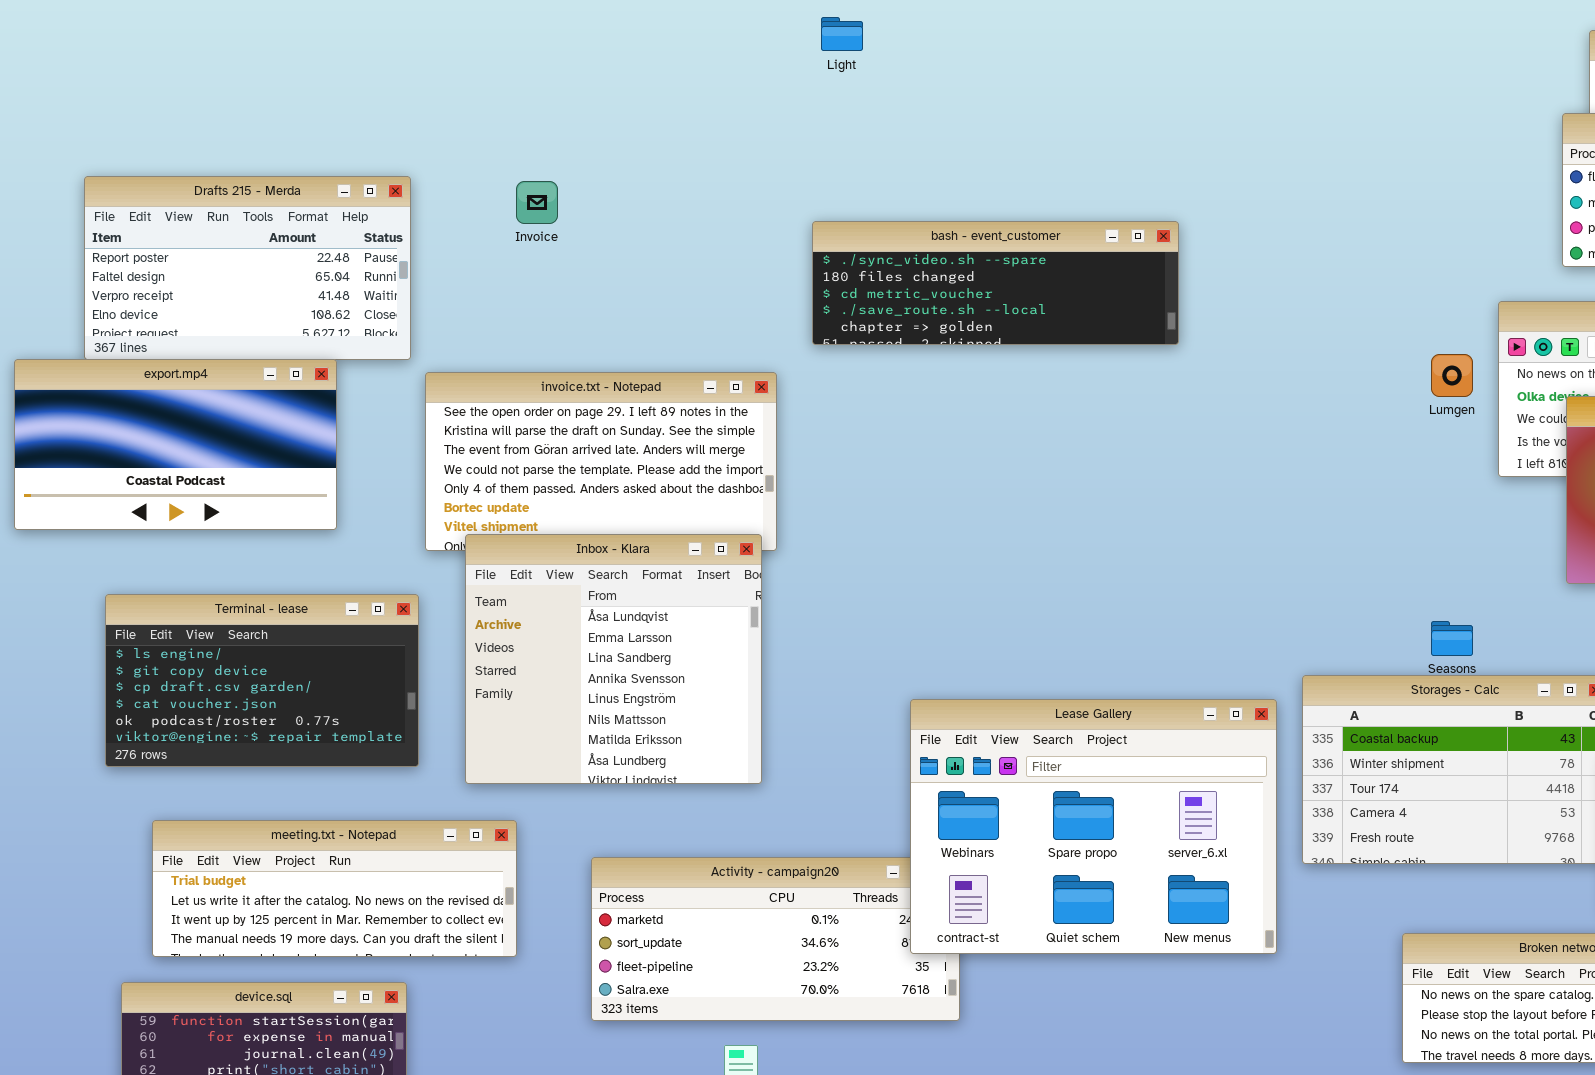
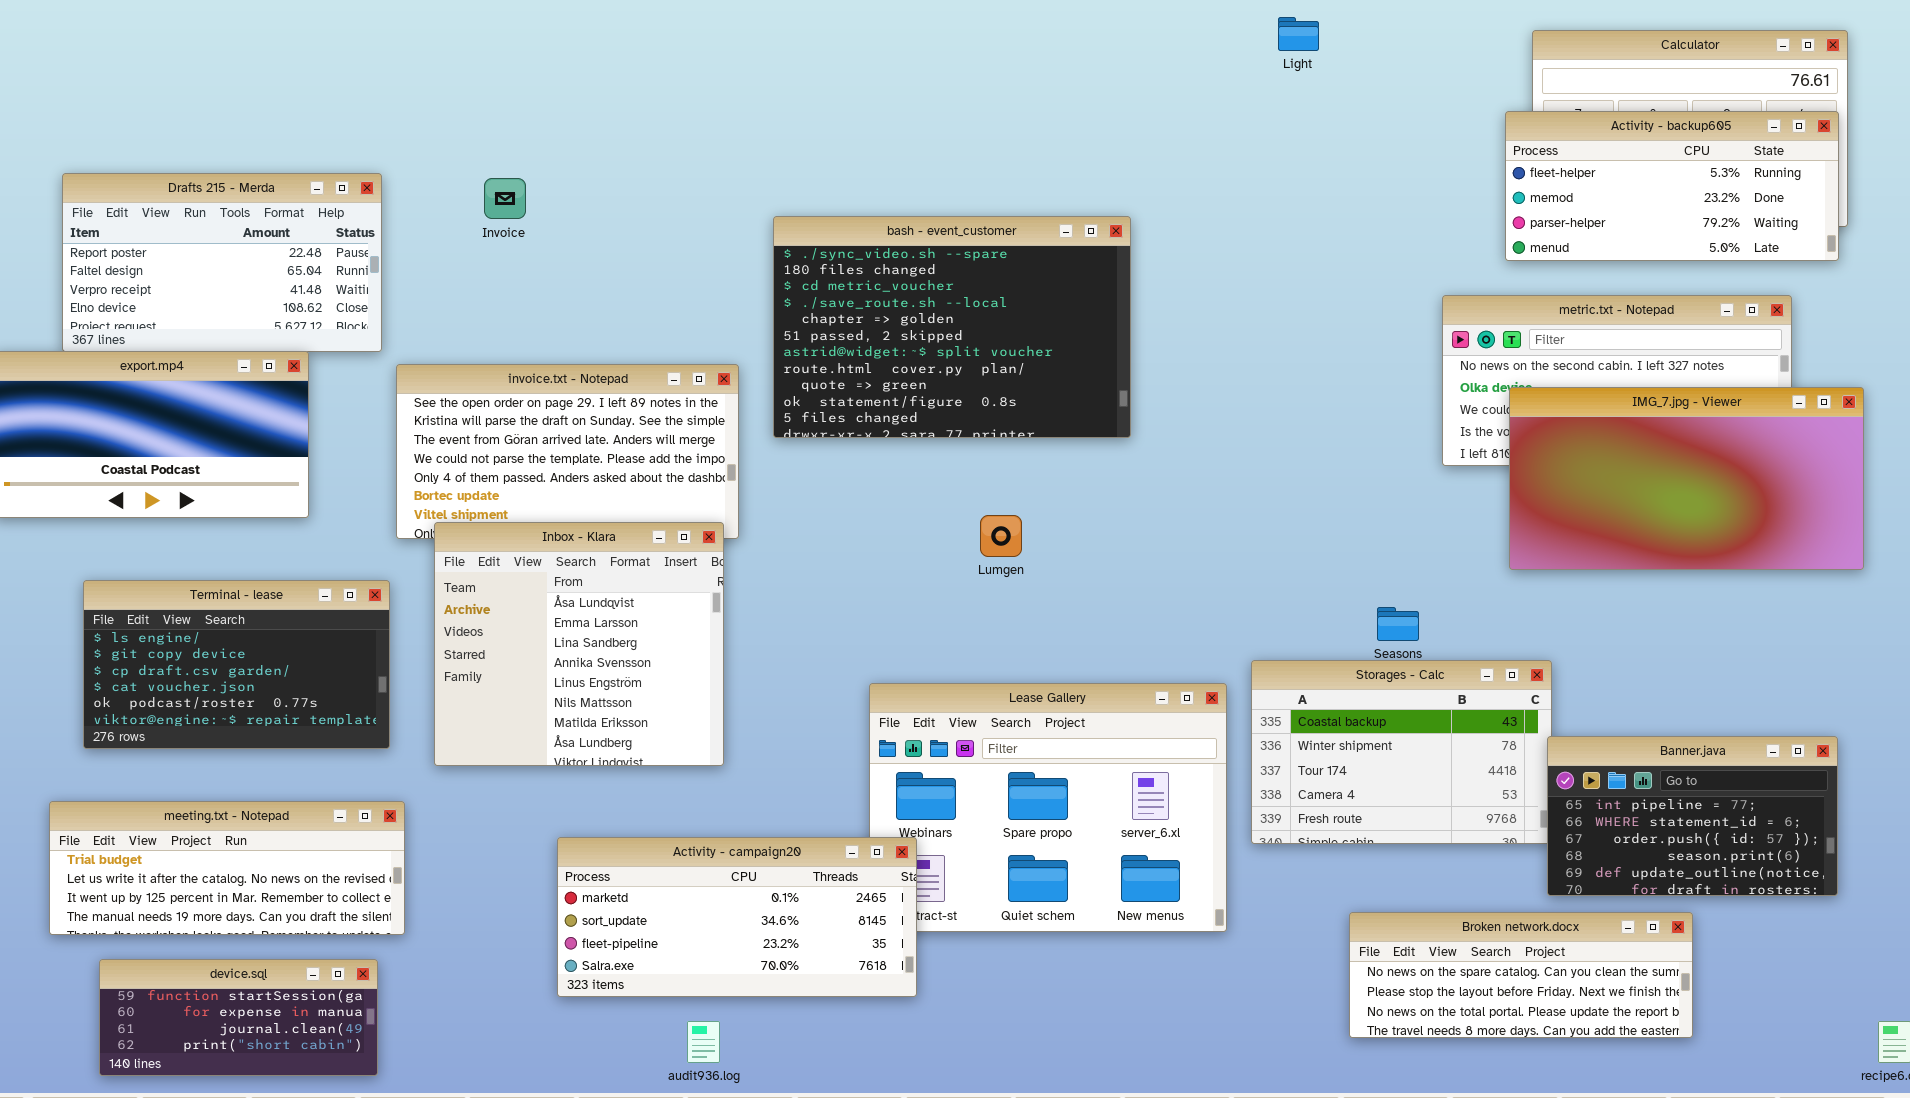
Light: [821,17,863,51] -> [1278,17,1319,51], moved
bash - event_customer: [812,221,1179,345] -> [773,216,1131,438], resized
Lumgen: [1431,354,1473,397] -> [980,515,1022,557], moved
meeting.txt - Notepad: [152,820,517,957] -> [49,801,405,935], moved
Activity - campaign20: [591,857,960,1021] -> [557,837,917,997], raised

